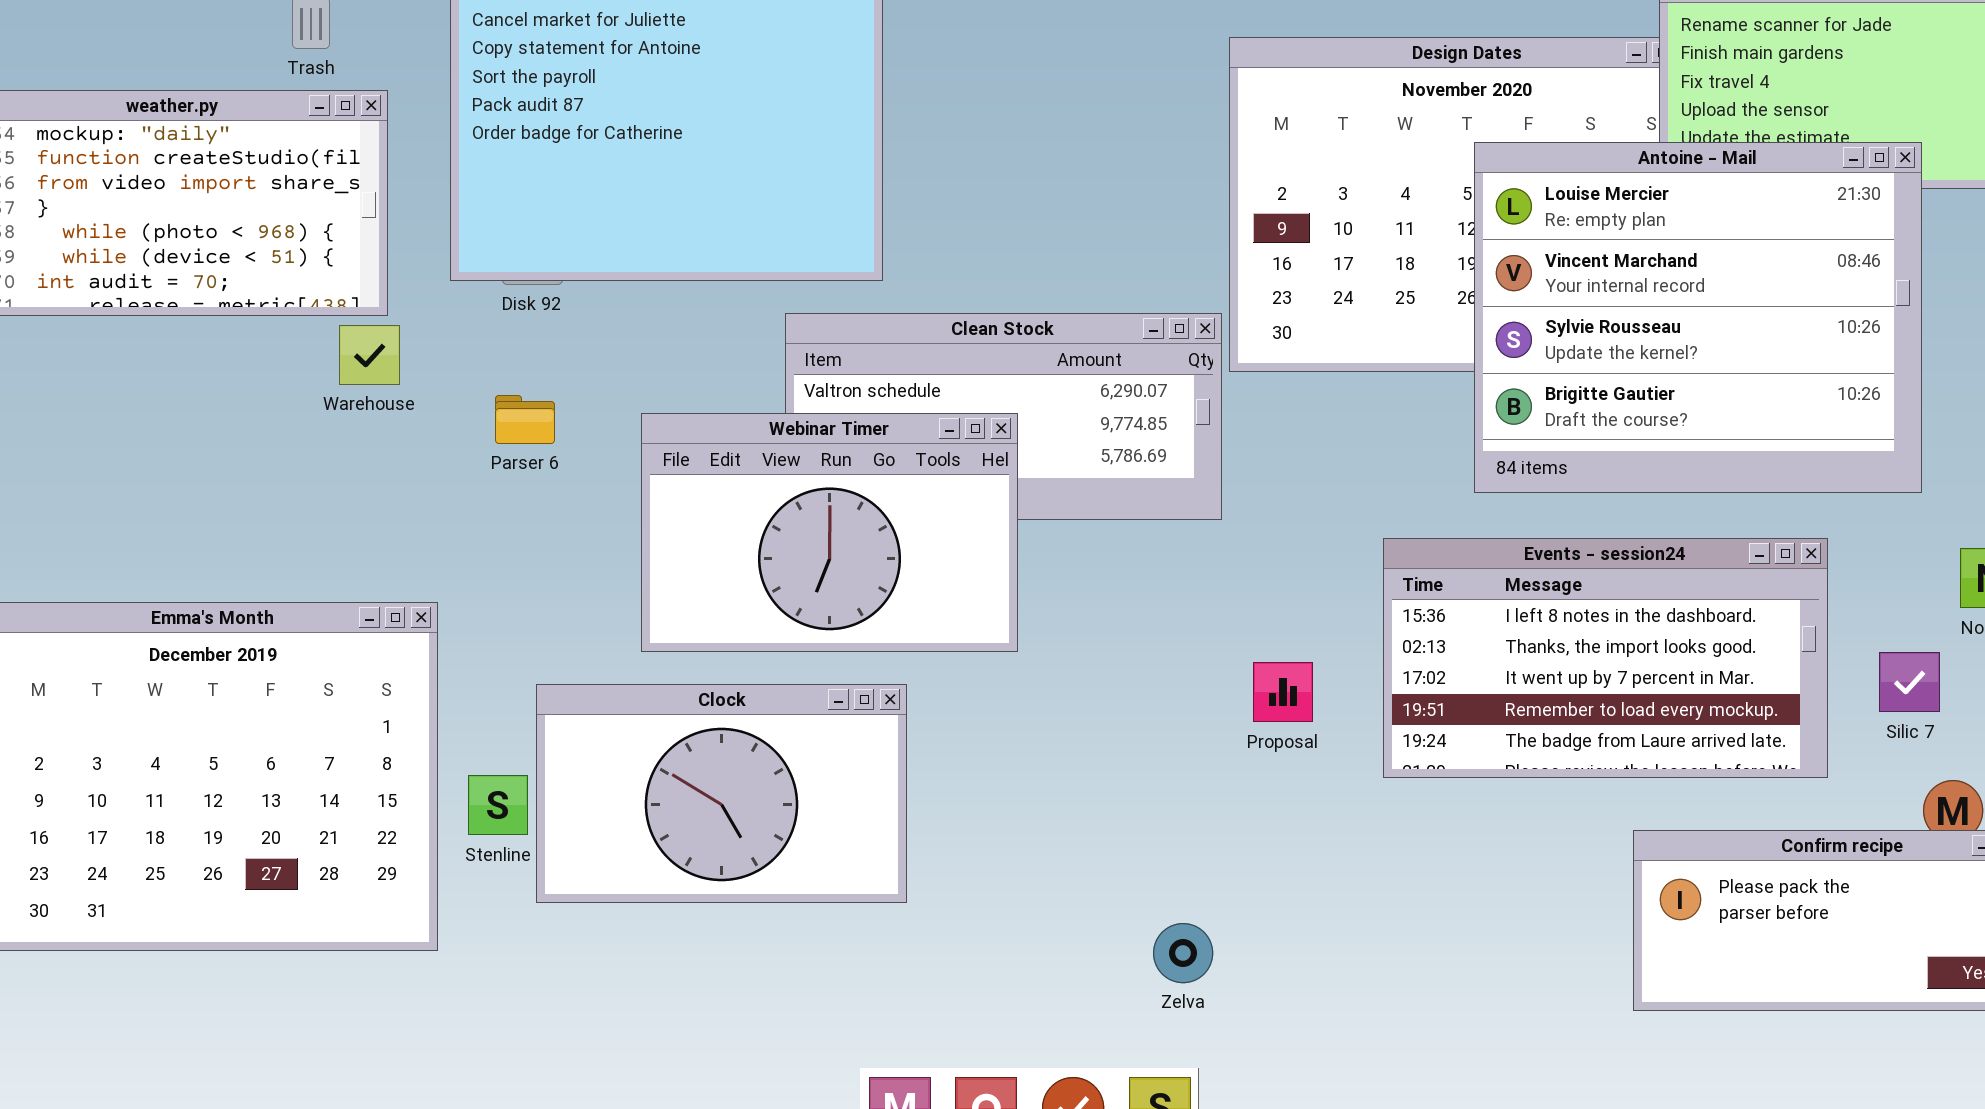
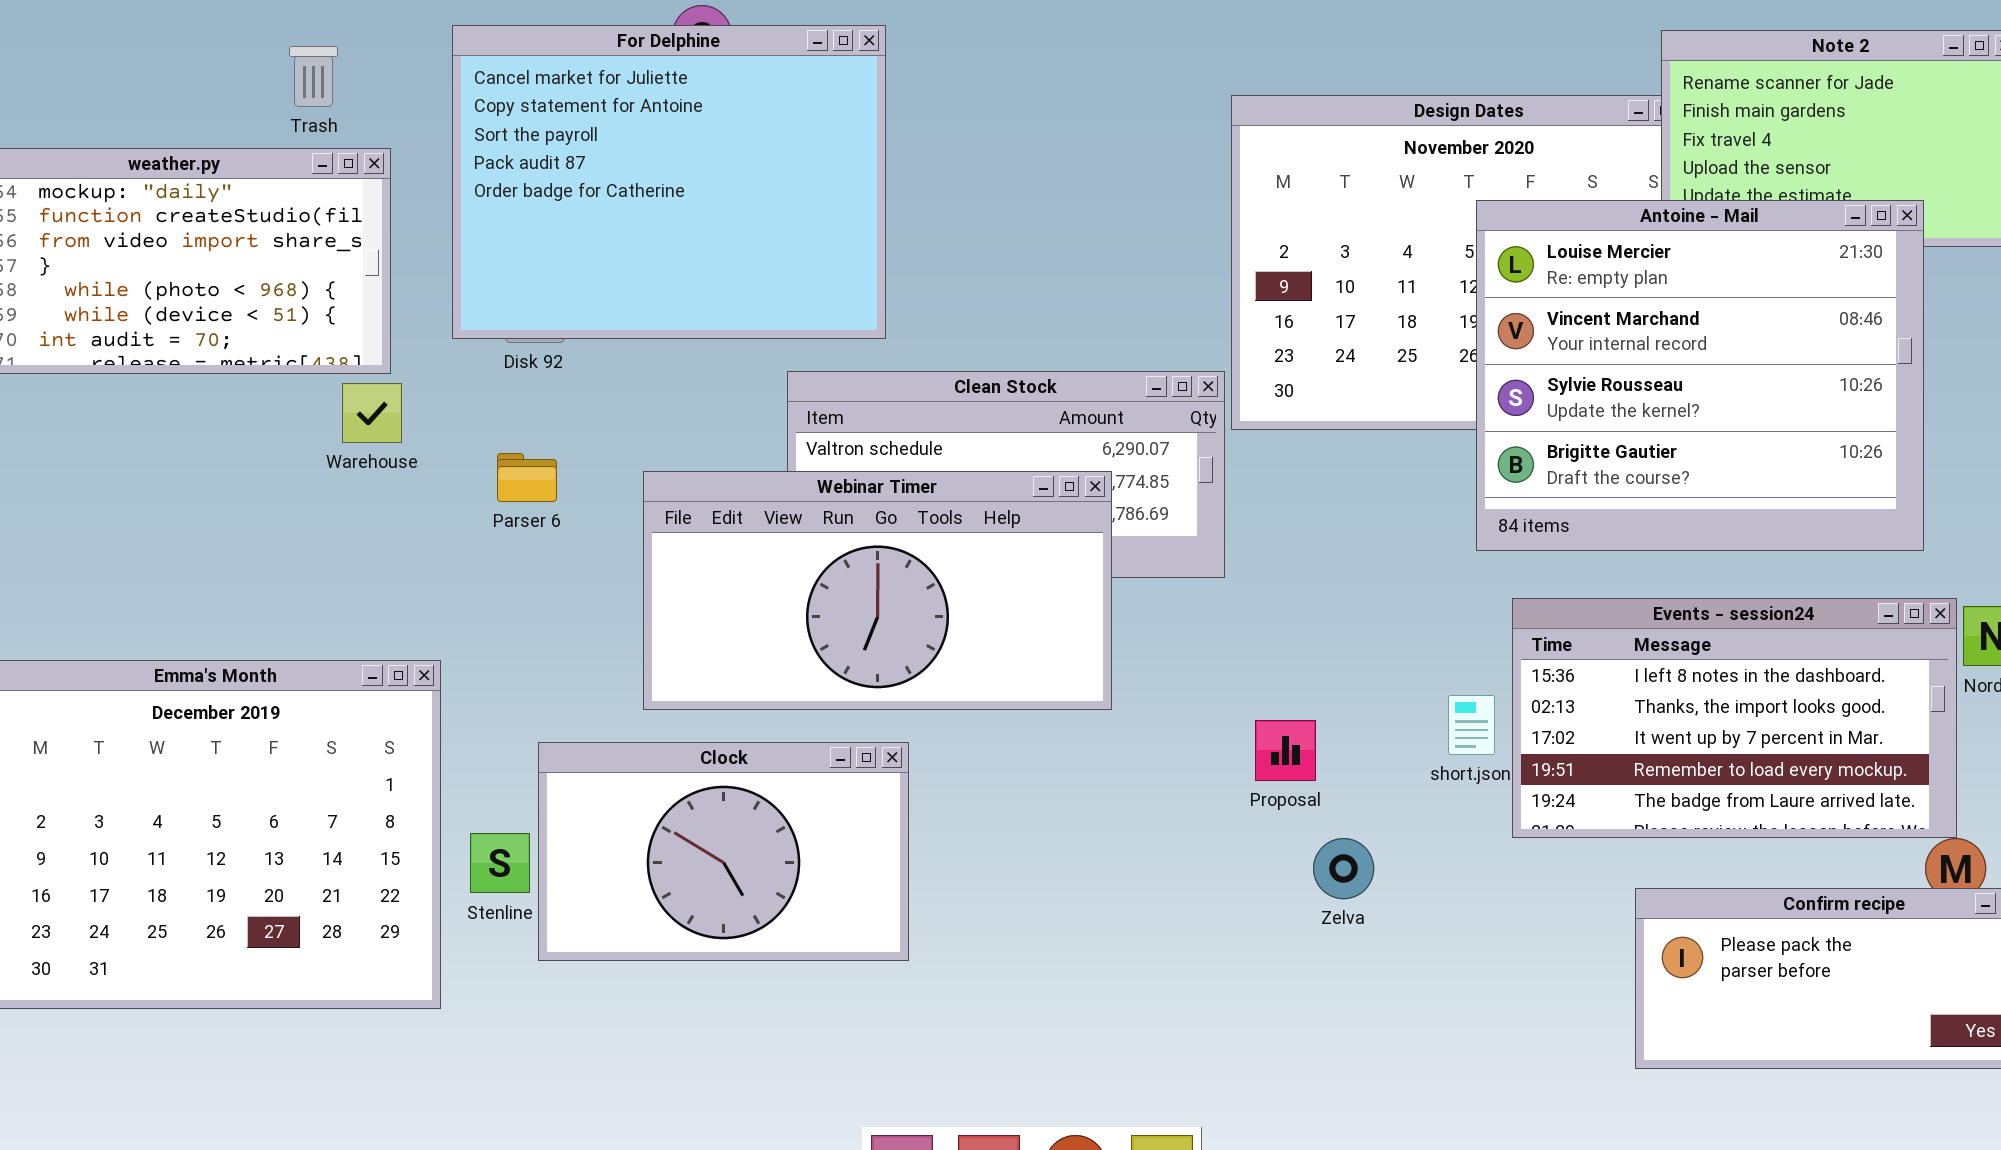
Webinar Timer: [641,413,1018,652] -> [643,471,1112,710], resized
Events - session24: [1383,538,1828,778] -> [1512,598,1957,838], moved
Zelva: [1153,923,1213,983] -> [1313,838,1374,899], moved

